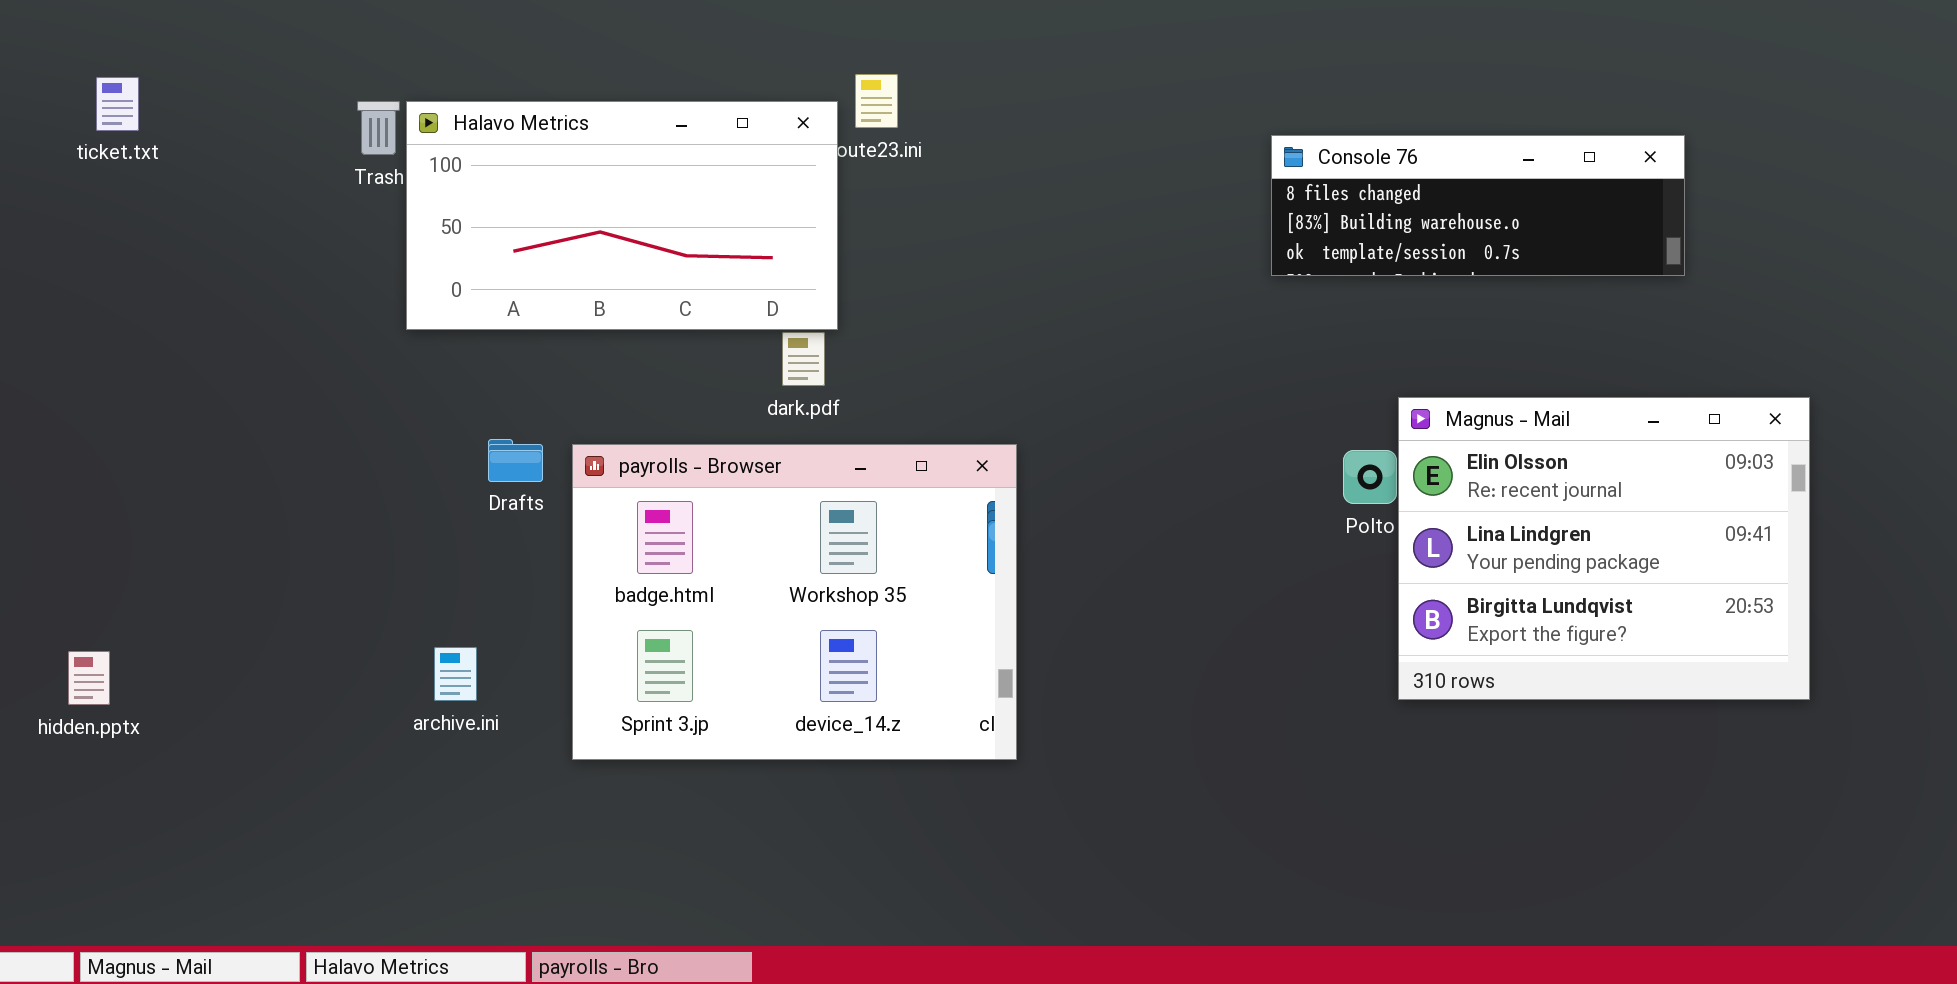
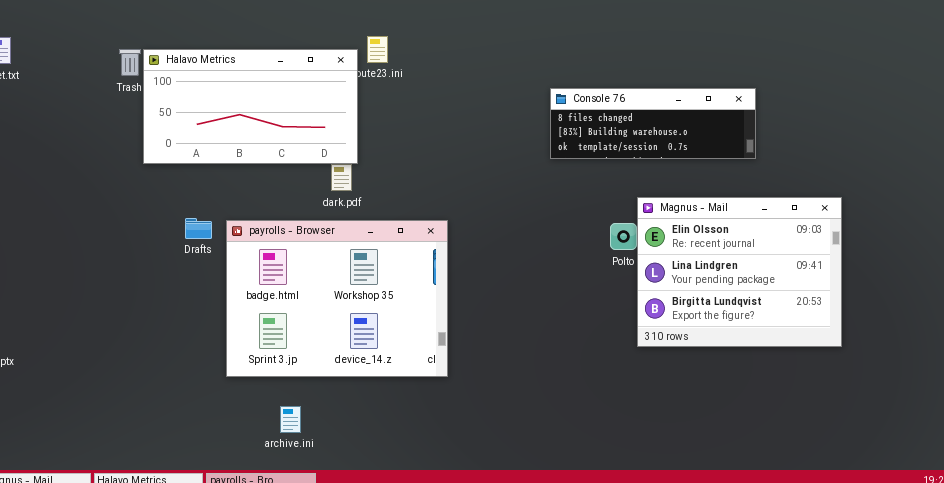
Console 76: [1271,135,1685,276] -> [550,88,756,159], moved
archive.ini: [434,647,477,701] -> [280,406,301,433], moved

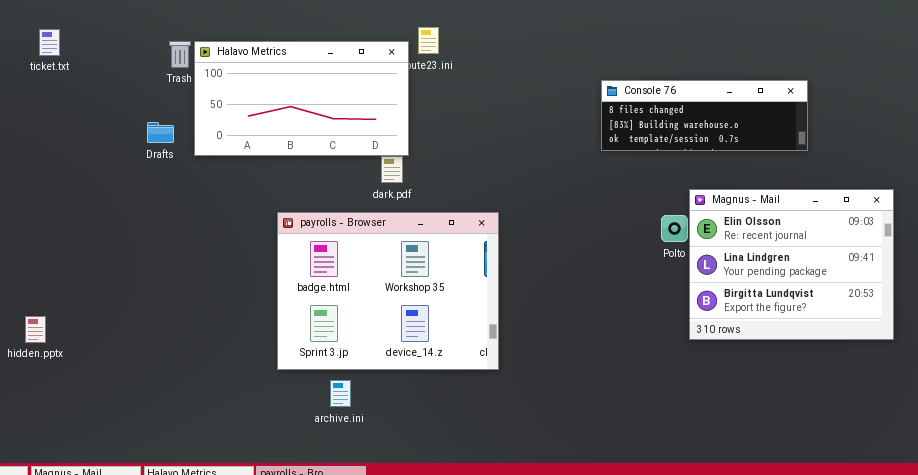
Drafts: [185,218,212,239] -> [147,122,174,143], moved
archive.ini: [280,406,301,433] -> [330,380,351,407], moved

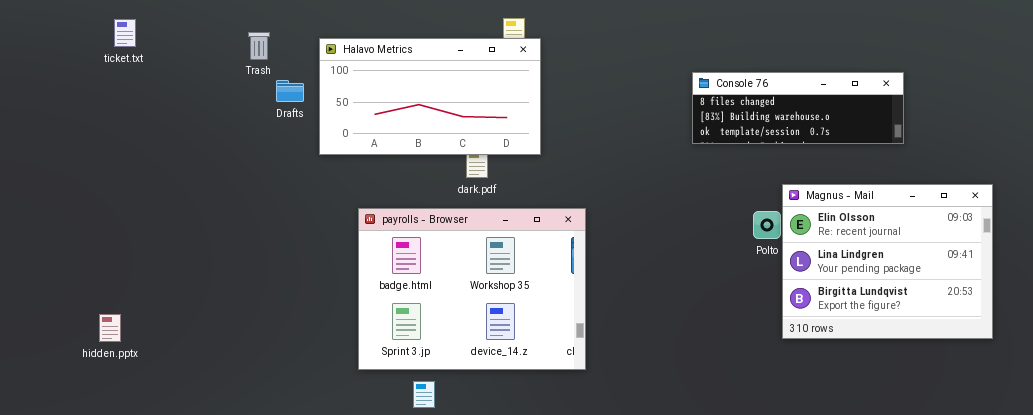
Halavo Metrics: [194,41,409,156] -> [319,38,541,155], moved
Drafts: [147,122,174,143] -> [276,80,304,102], moved

